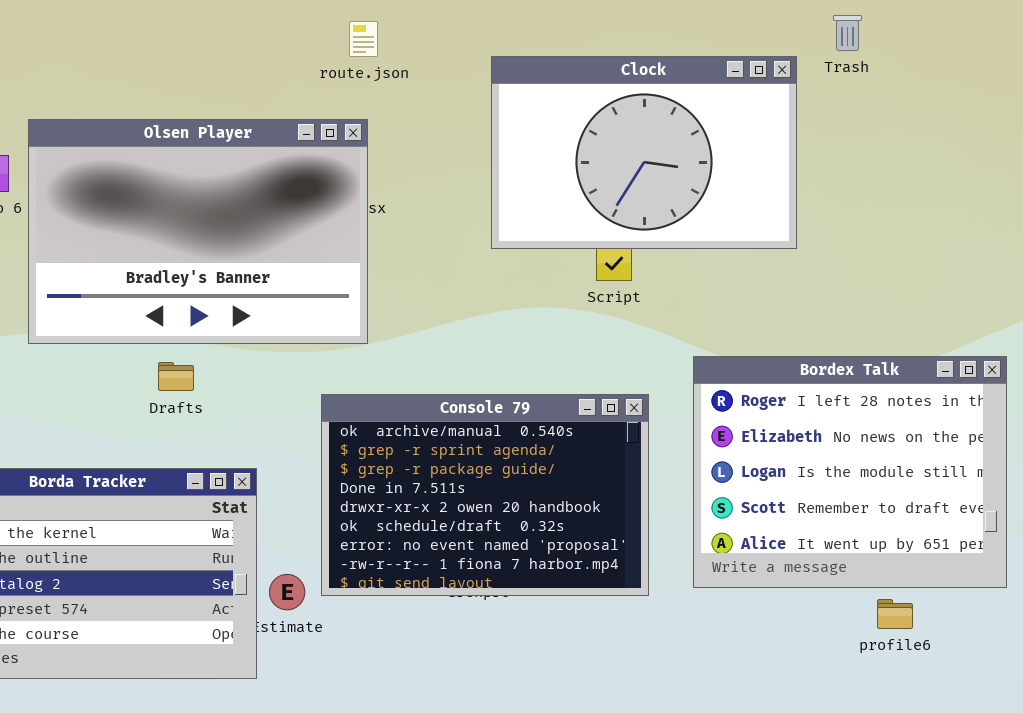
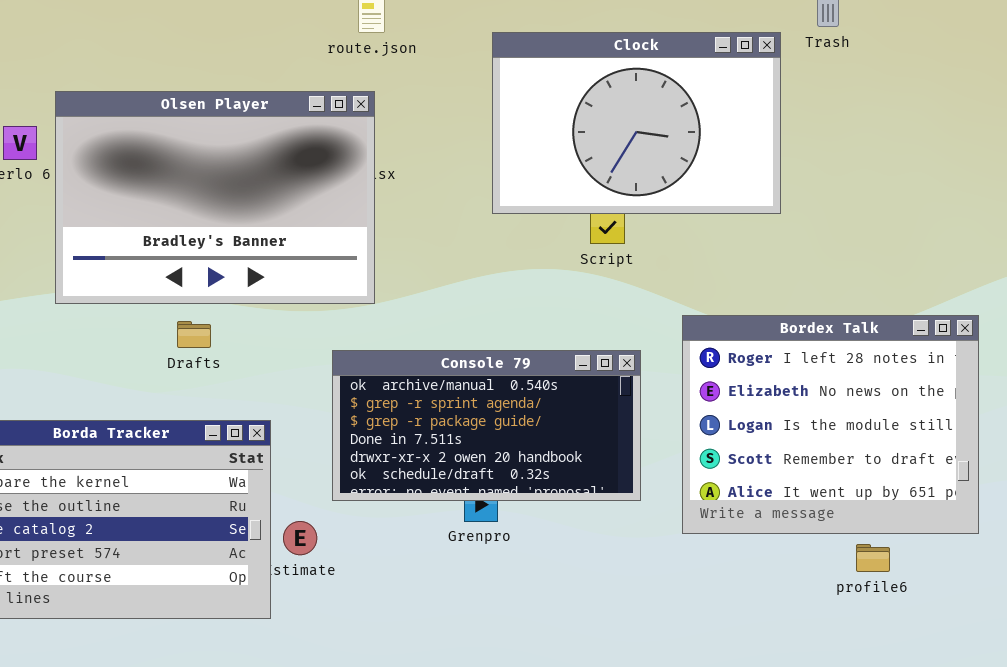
Console 79: [321,394,649,596] -> [332,350,641,501], resized

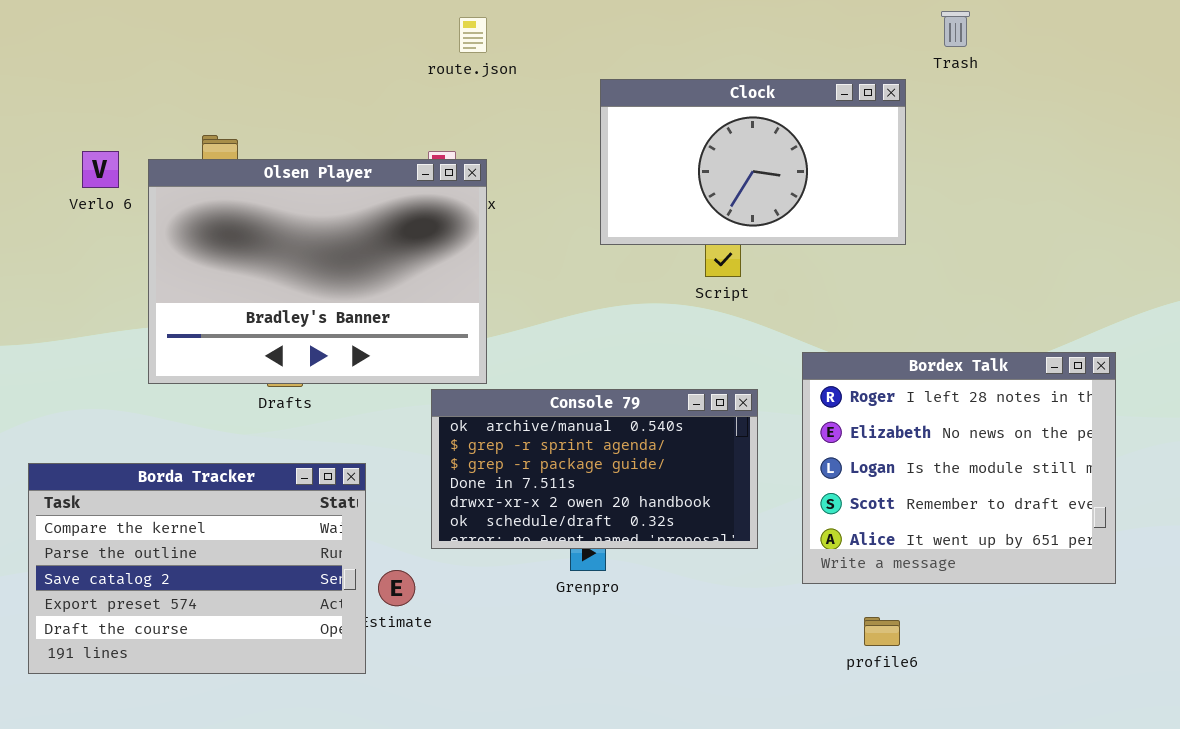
Clock: [492,32,781,214] -> [600,79,906,245], resized
Olsen Player: [55,91,375,304] -> [148,159,487,384], moved
profile6: [856,544,890,572] -> [864,617,900,646], moved

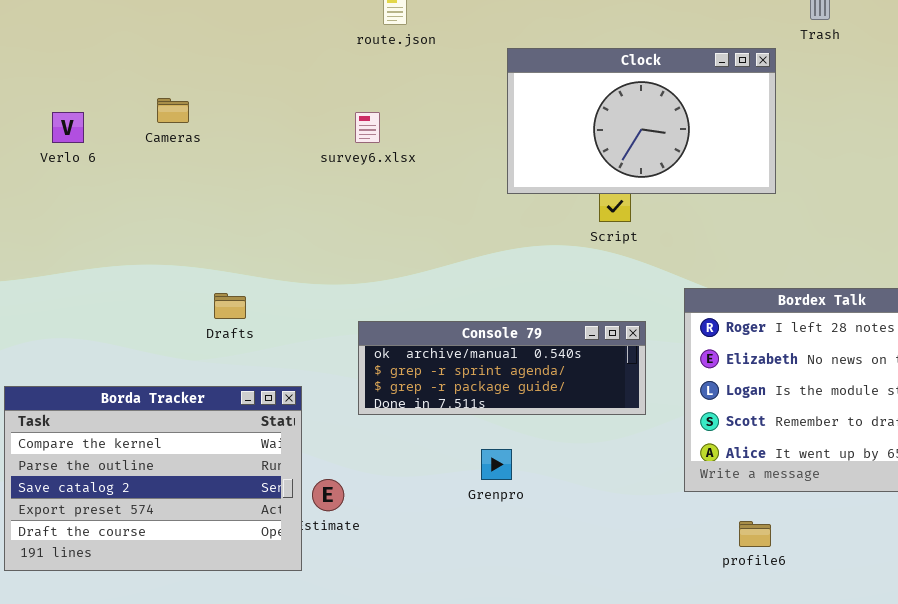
Olsen Player: [148,159,487,384] -> none, closed
Console 79: [431,389,758,549] -> [358,321,646,415], resized

